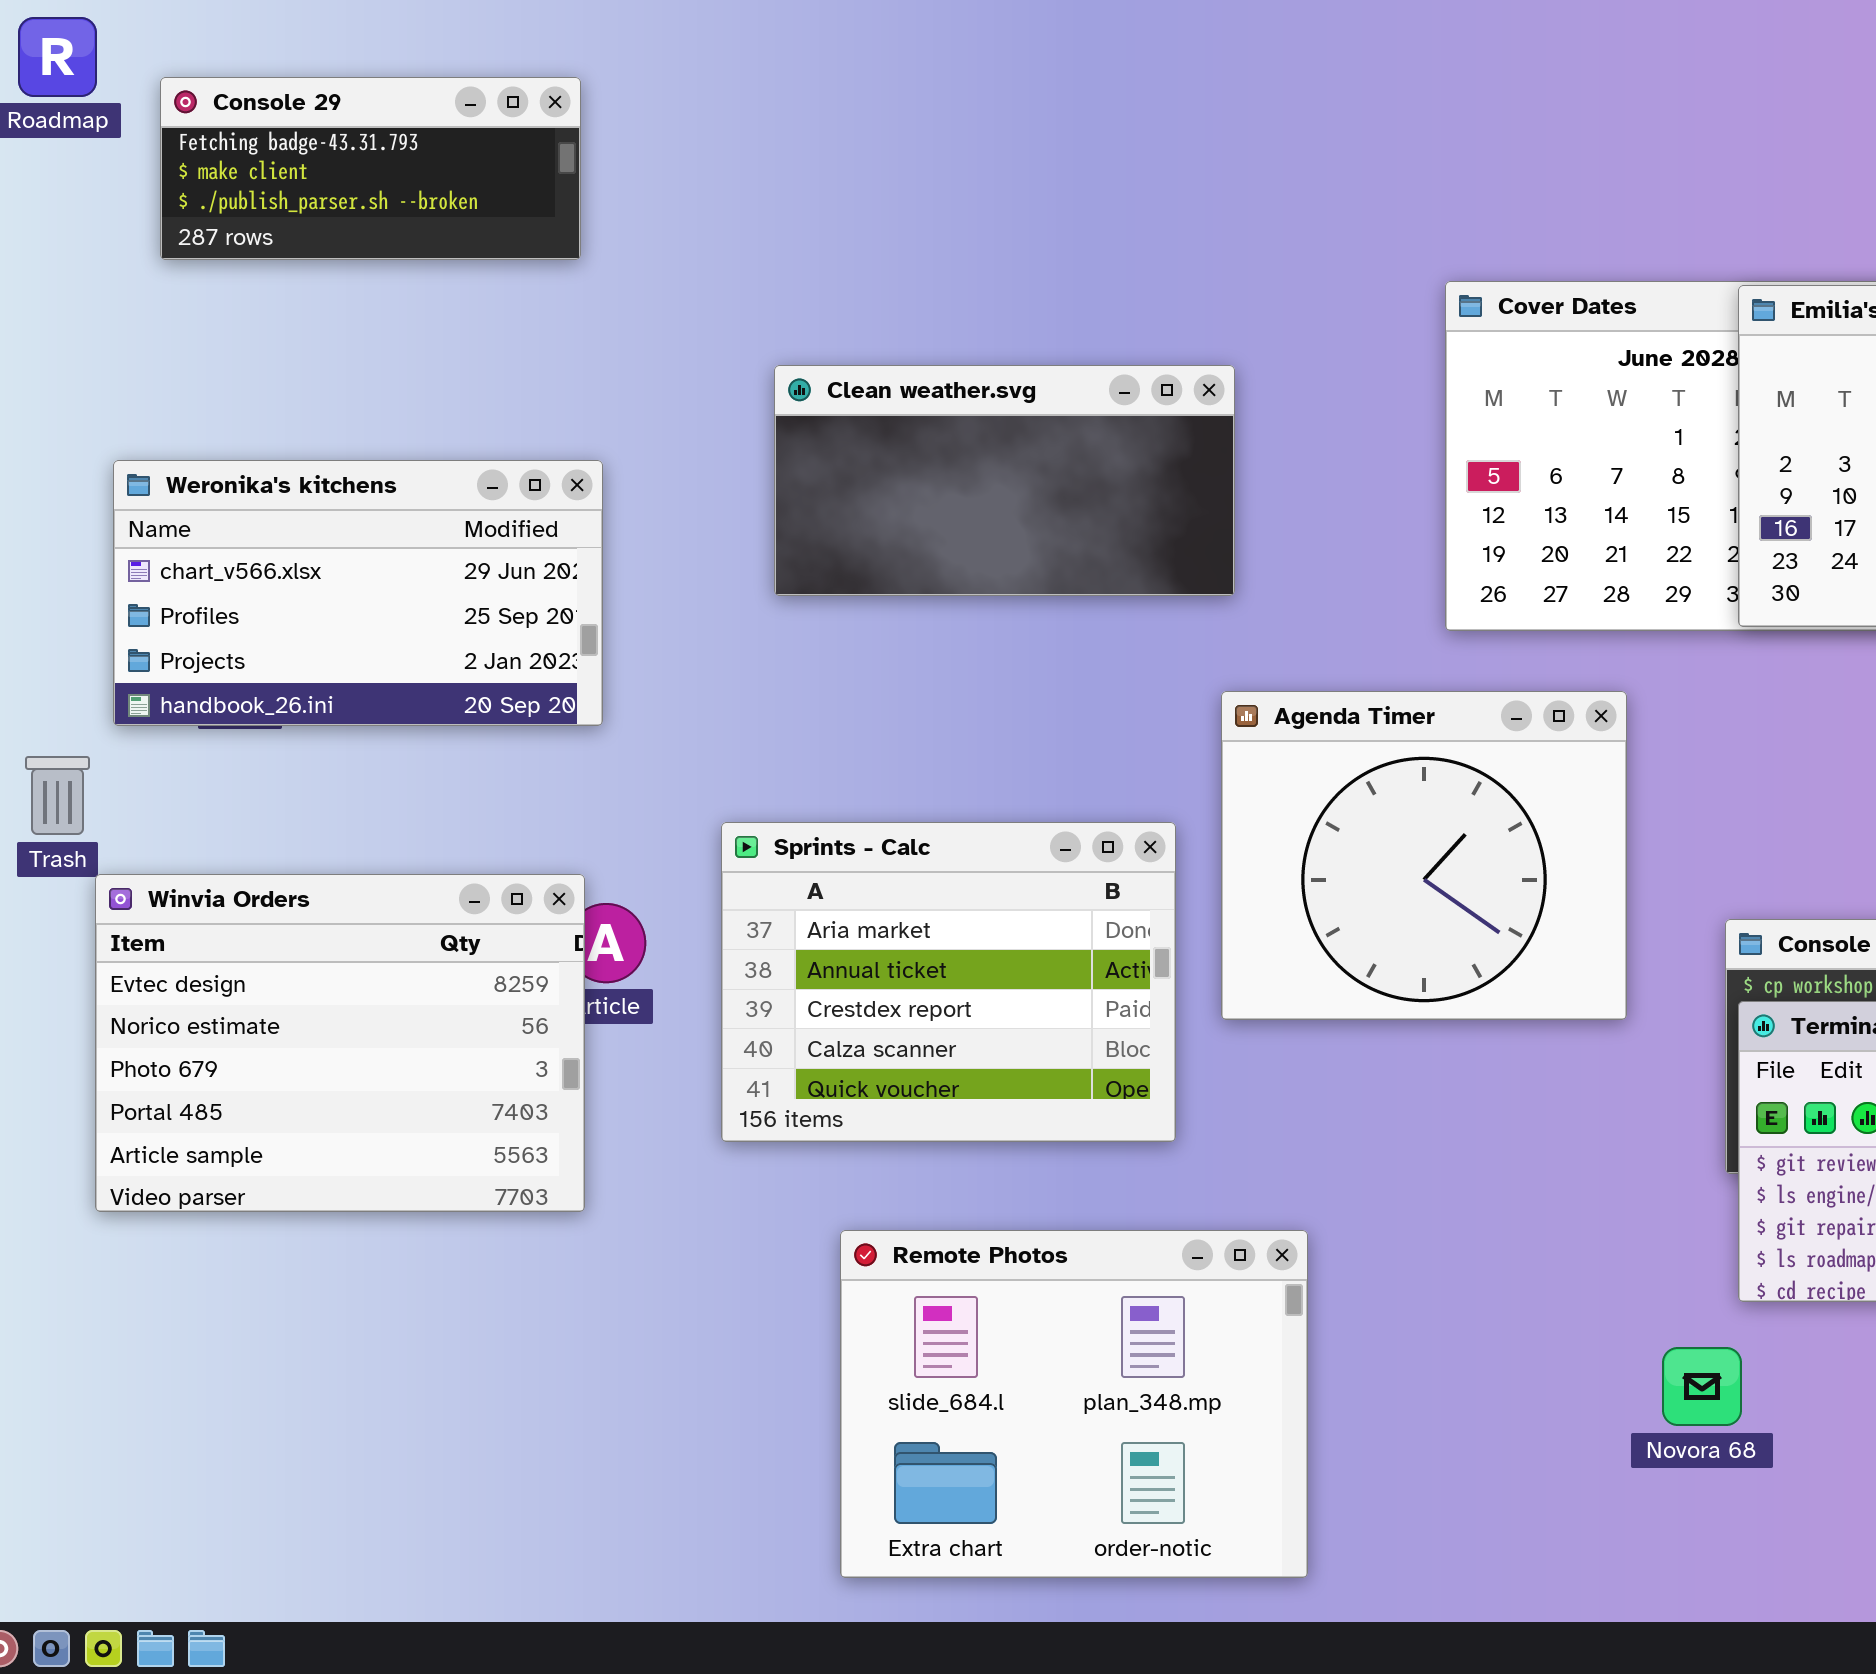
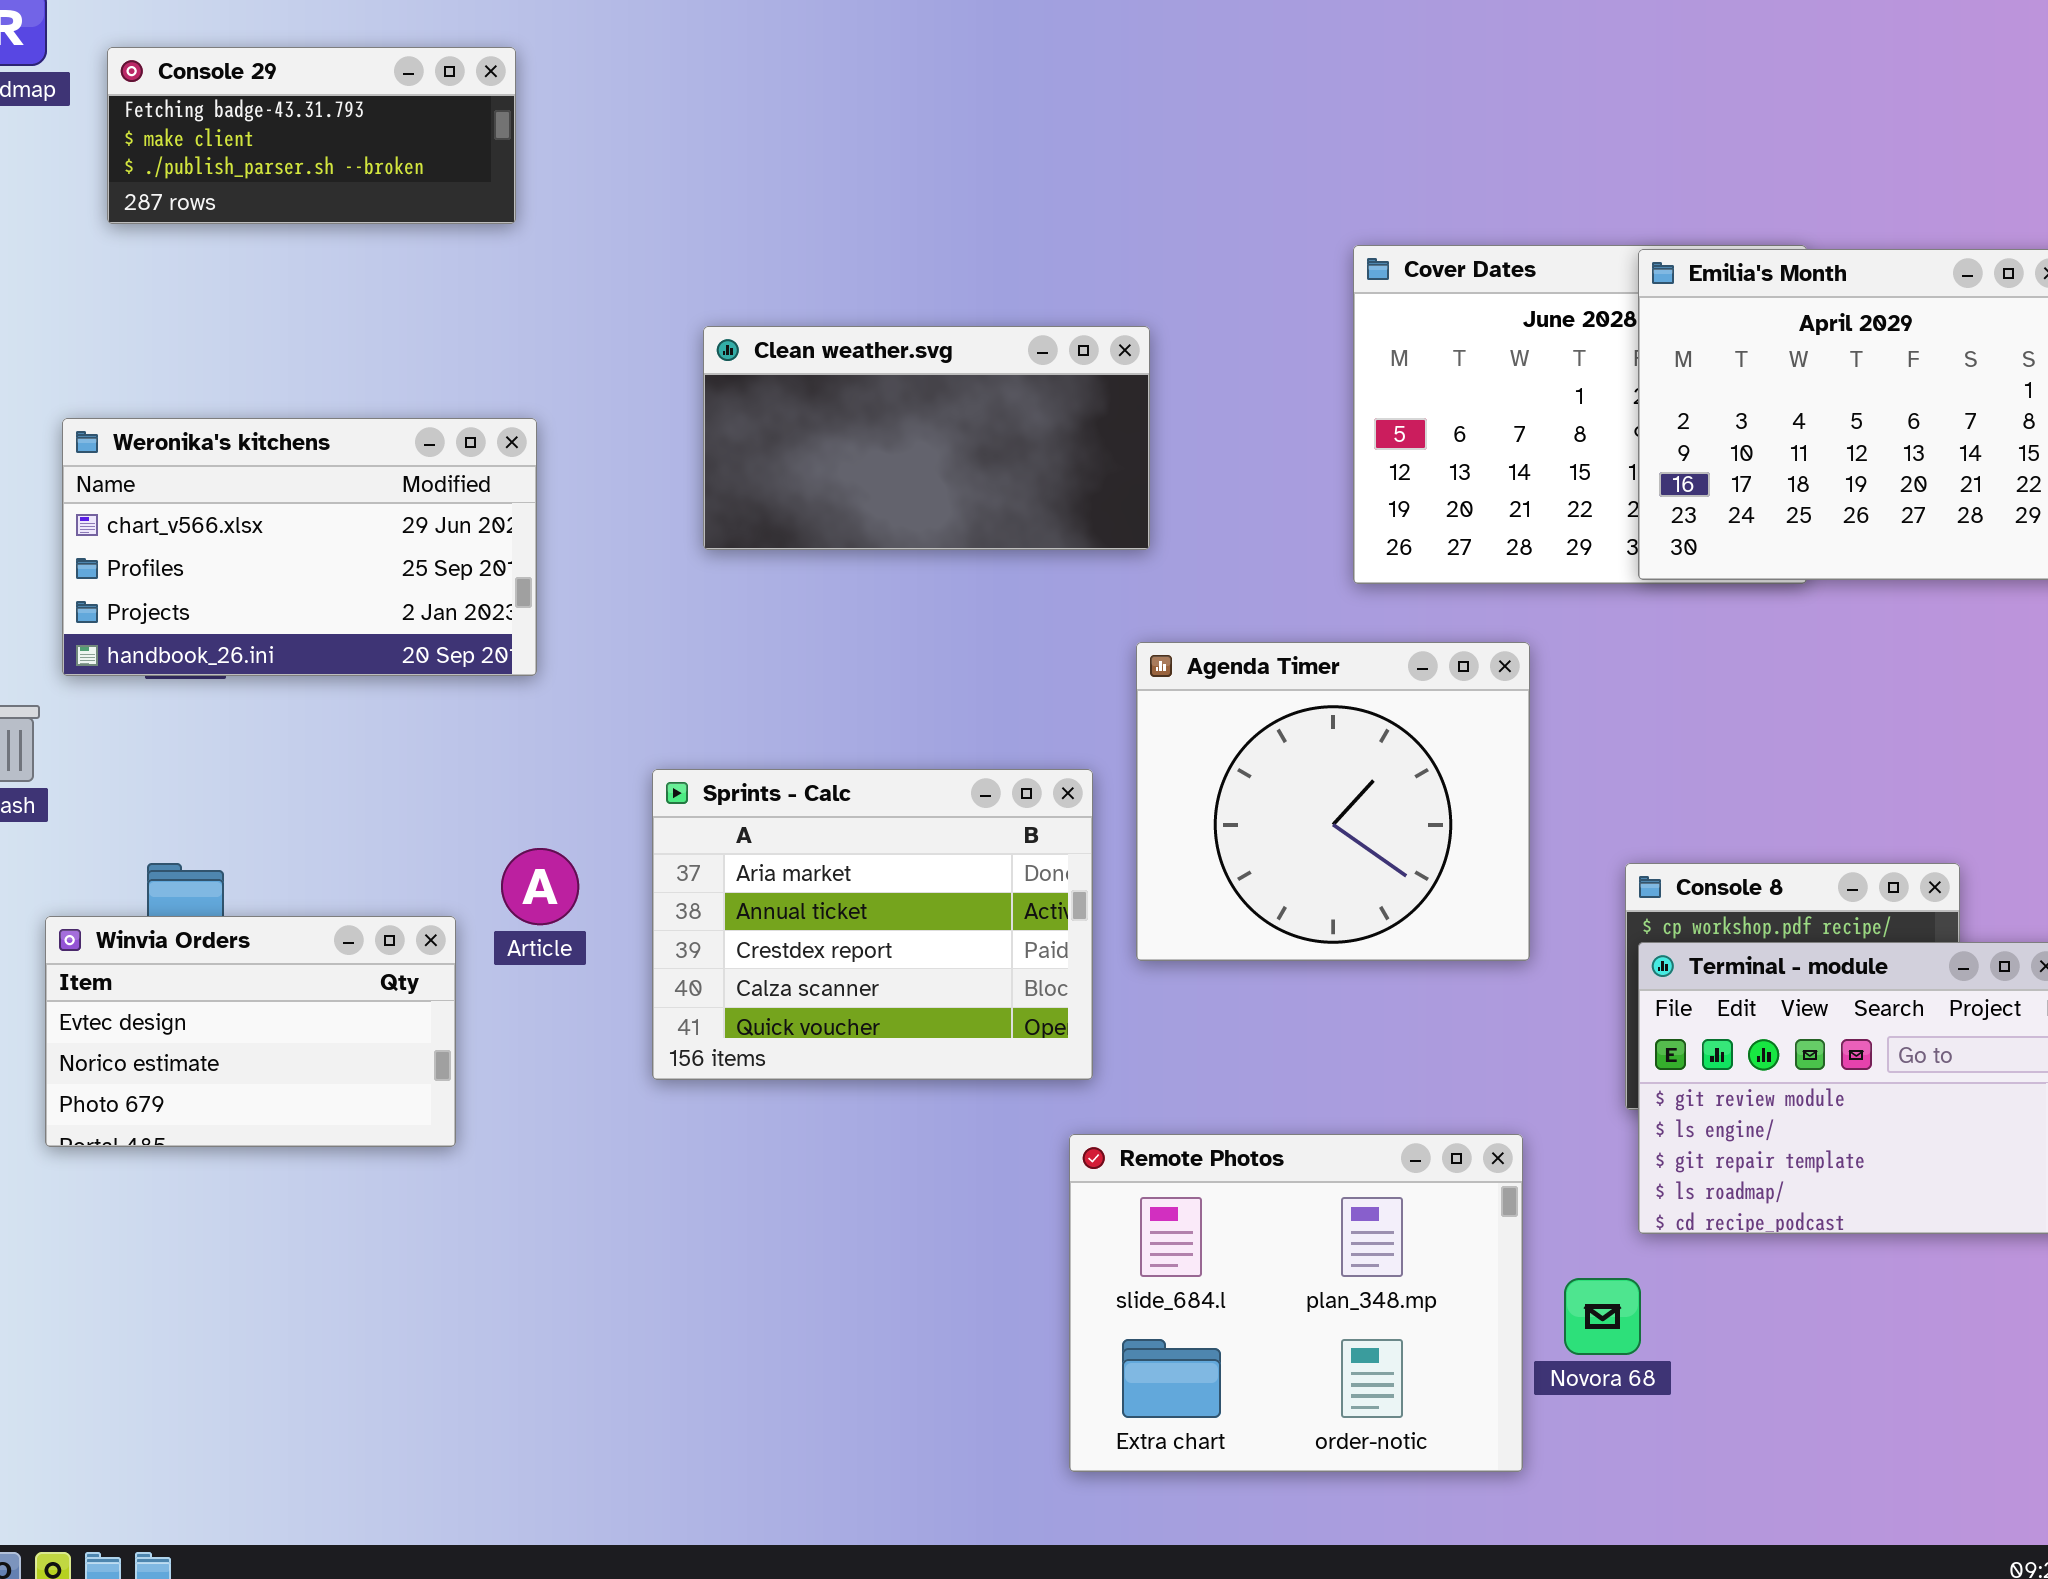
Winvia Orders: [95,874,585,1212] -> [45,916,456,1147], resized
Remote Photos: [840,1230,1308,1578] -> [1069,1134,1523,1472], moved

